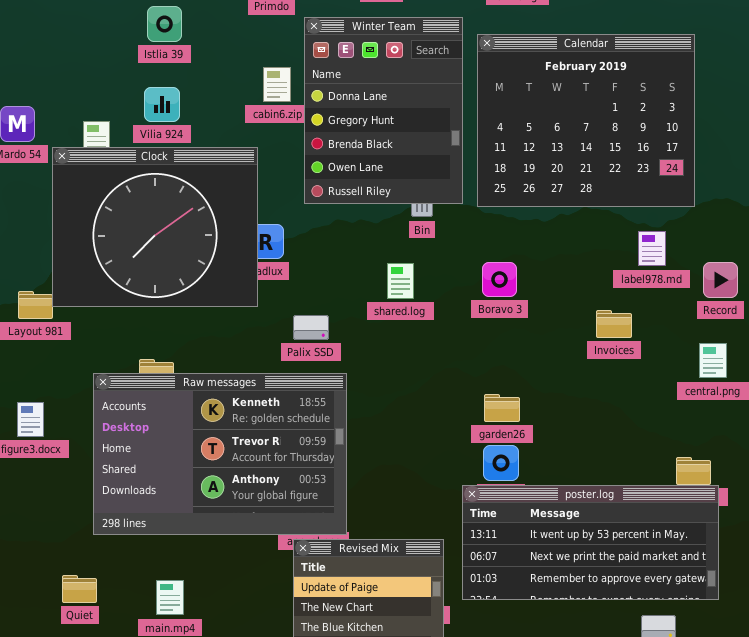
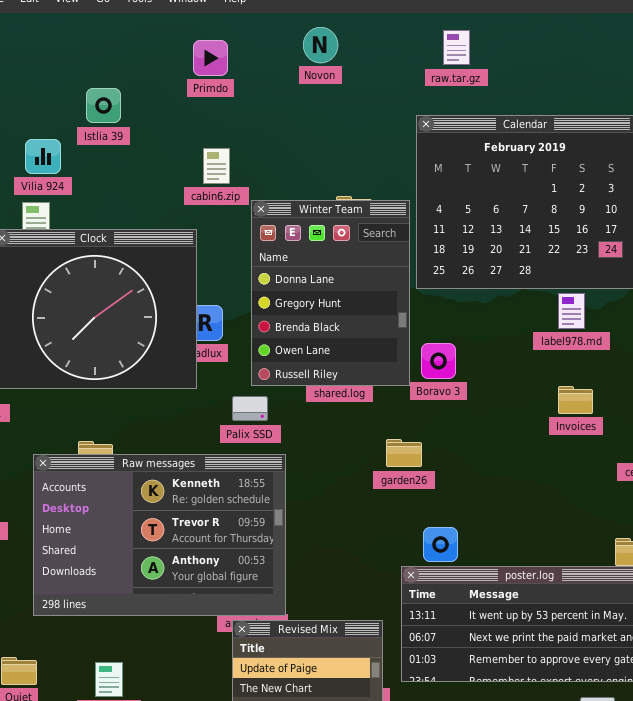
Winter Team: [304,17,463,204] -> [251,200,410,386], moved
Vilia 924: [144,87,180,122] -> [25,139,61,174], moved
label978.md: [638,231,666,266] -> [558,293,585,329], moved
Invoices: [596,310,632,338] -> [558,386,593,414], moved
garden26: [484,394,520,422] -> [386,439,422,467], moved

